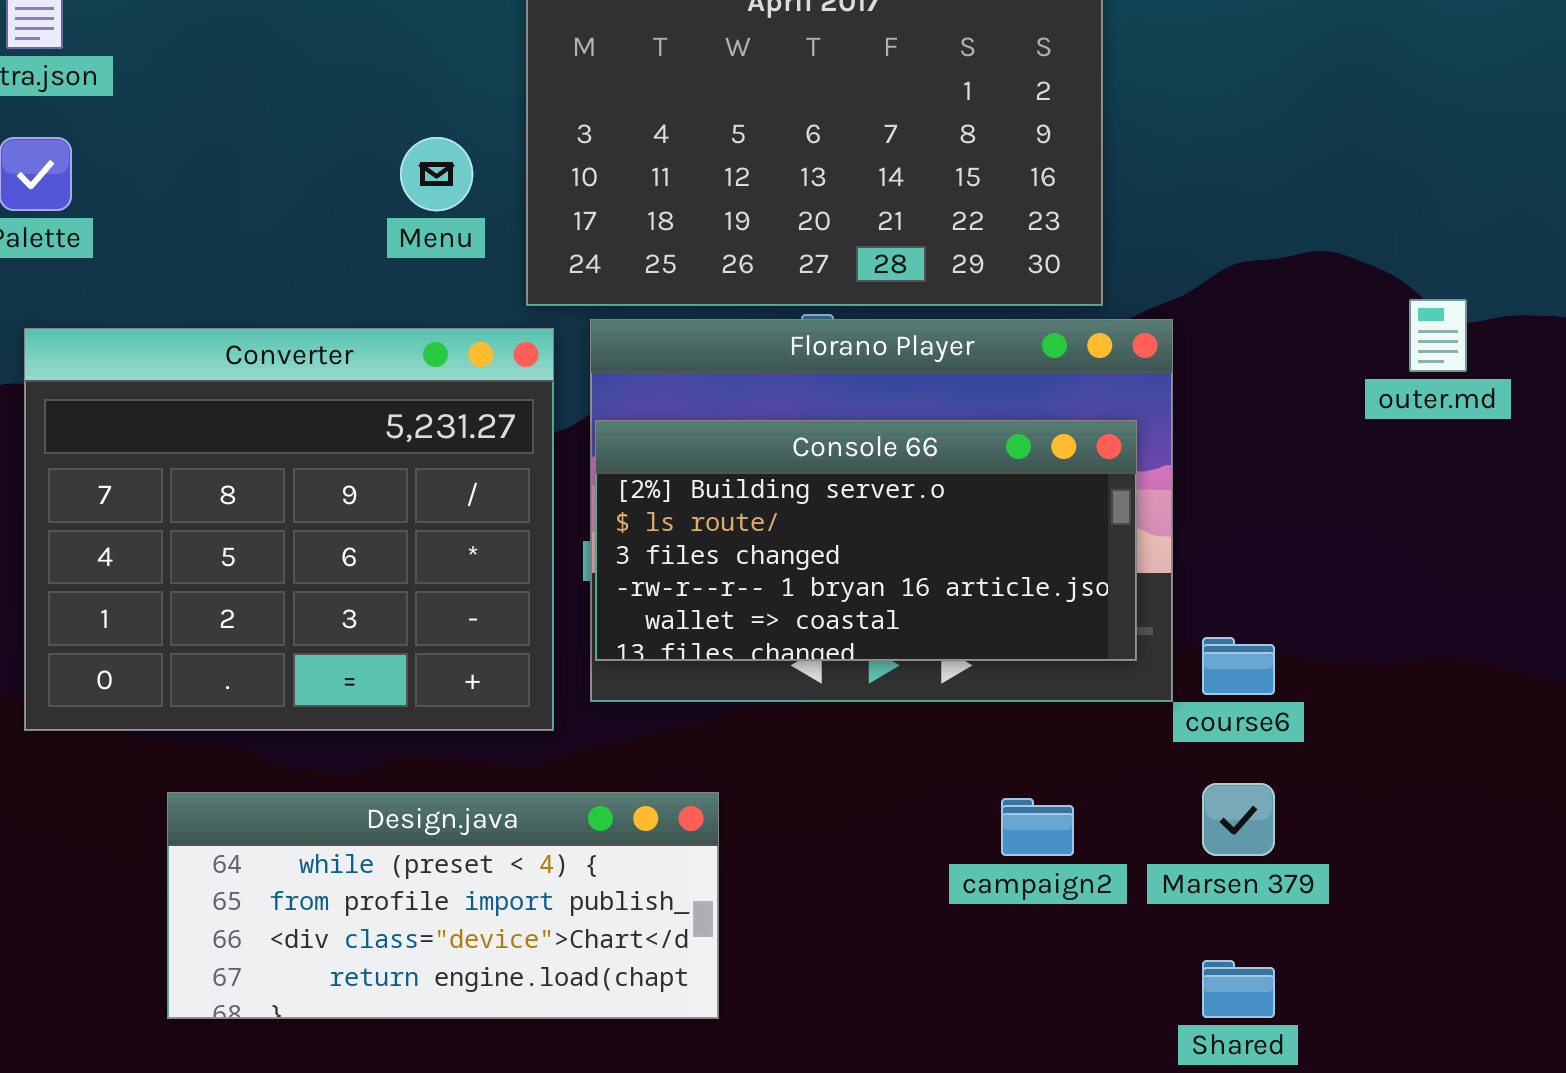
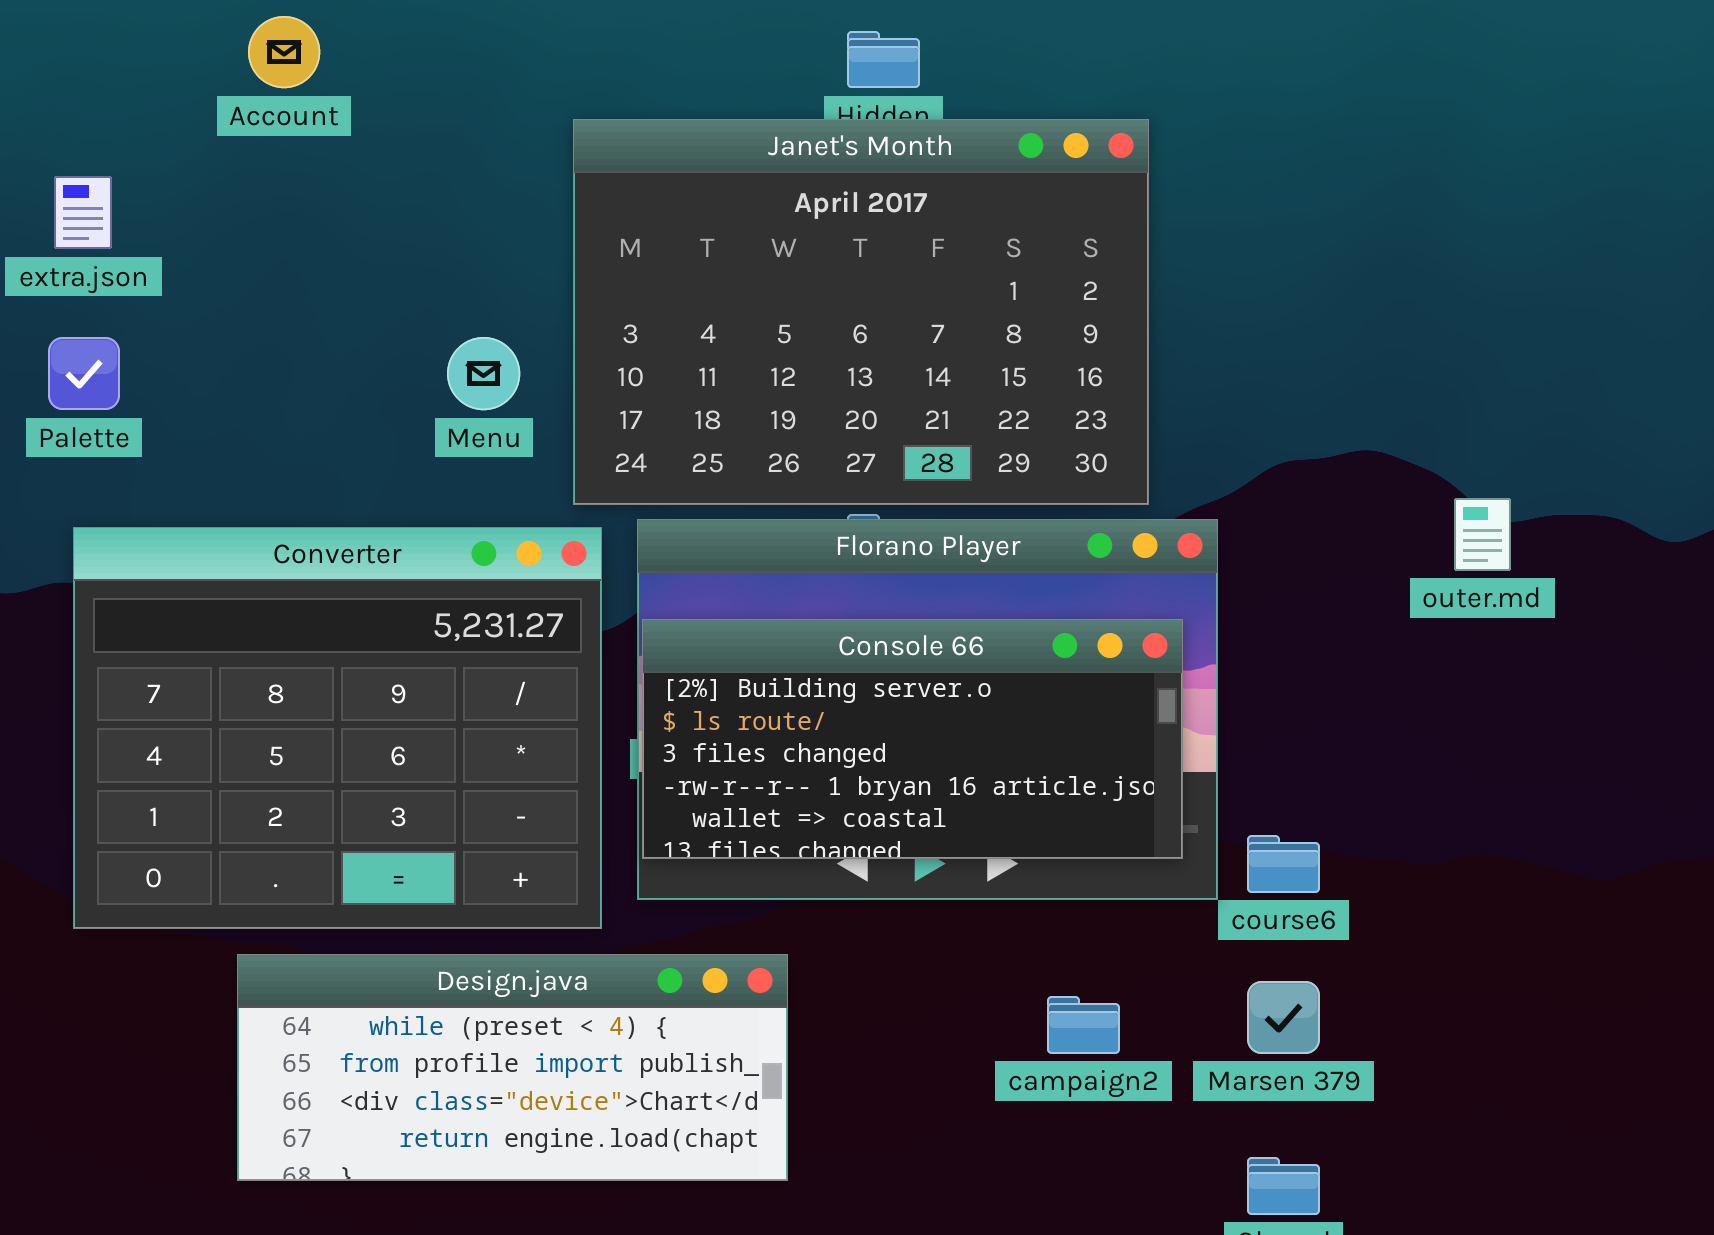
Design.java: [167,792,719,1019] -> [237,954,788,1181], moved

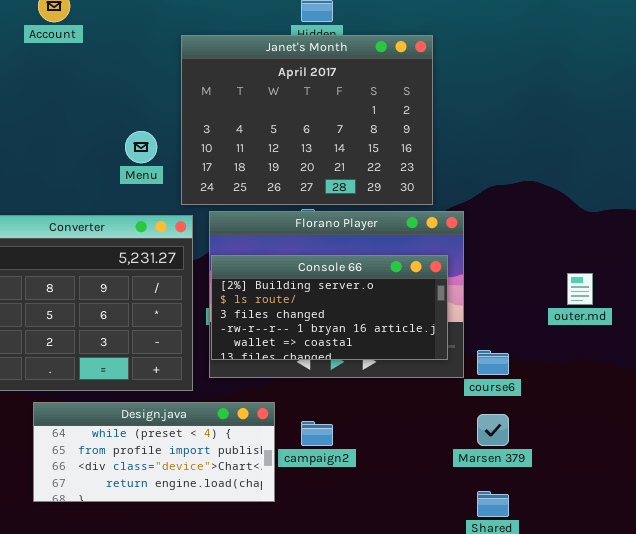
outer.md: [1454,498,1511,571] -> [567,273,593,305], moved
campaign2: [1047,996,1120,1054] -> [301,421,333,446], moved

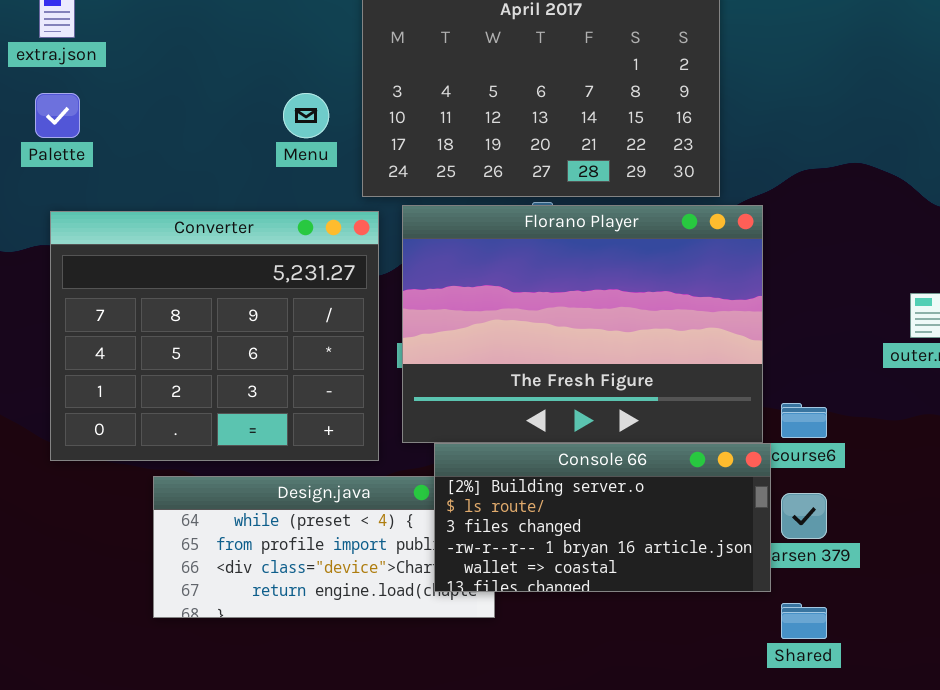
Console 66: [211,255,448,360] -> [434,443,771,592], moved

